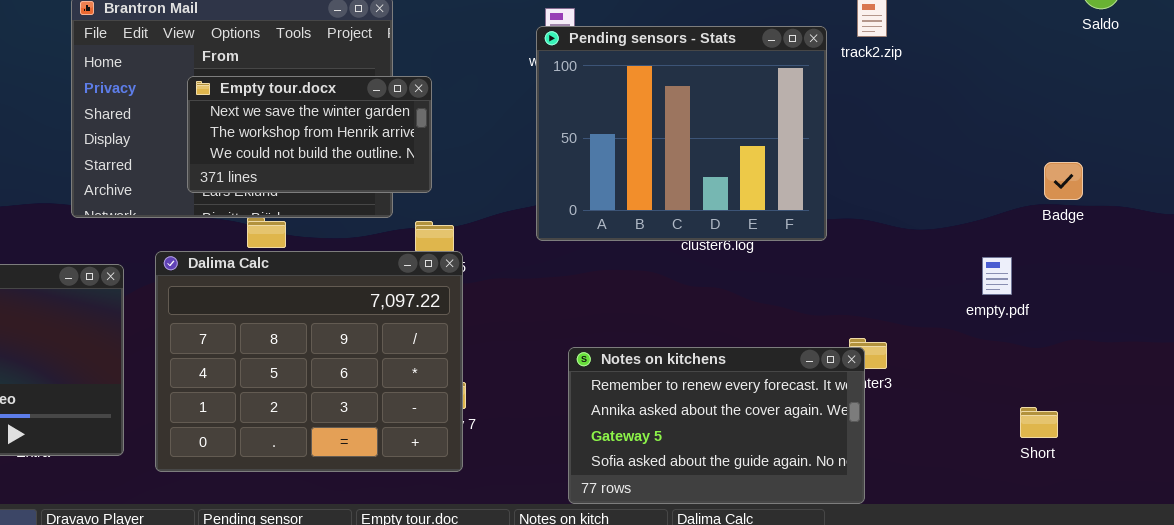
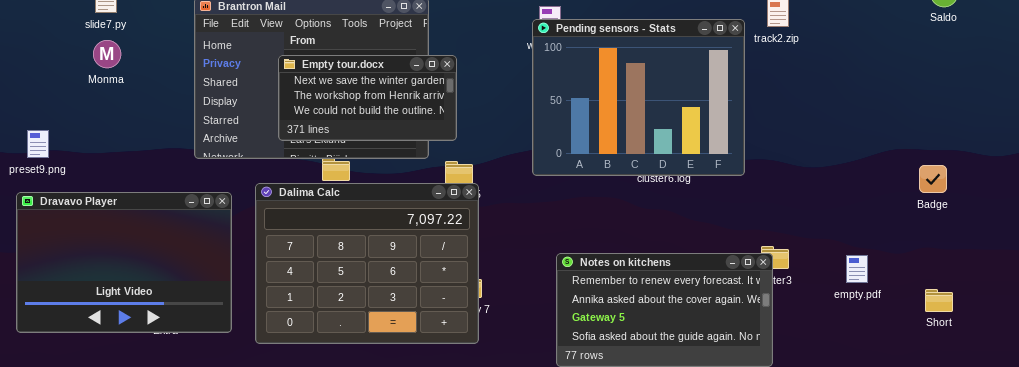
Badge: [1044,162,1083,200] -> [919,165,947,193], moved
empty.pdf: [982,257,1012,295] -> [846,255,868,283], moved
Short: [1020,407,1058,438] -> [925,289,953,312], moved

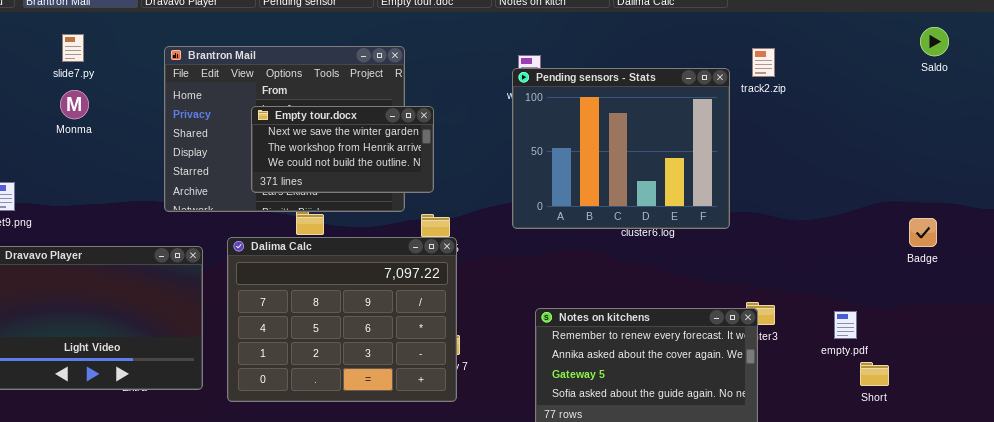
Short: [925,289,953,312] -> [860,362,889,386], moved

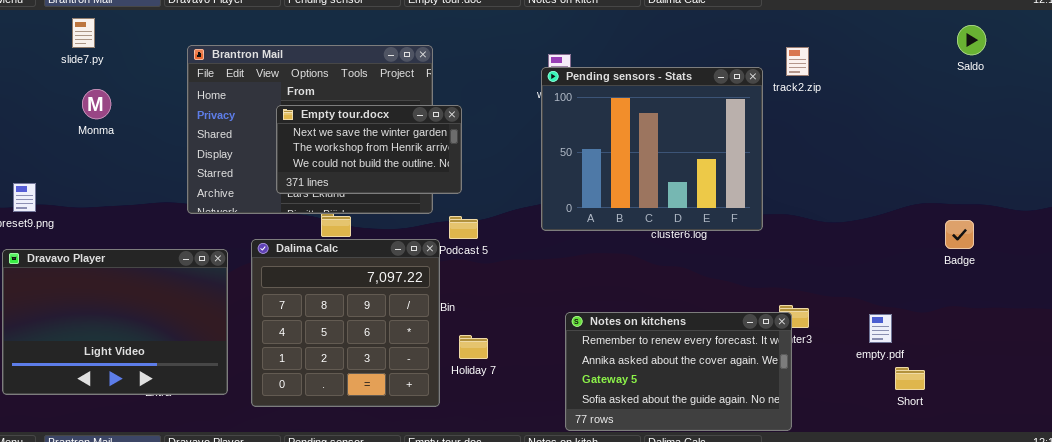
slide7.py: [62,34,84,62] -> [72,18,95,48], moved
Dalima Calc: [227,237,457,402] -> [251,239,440,407], resized

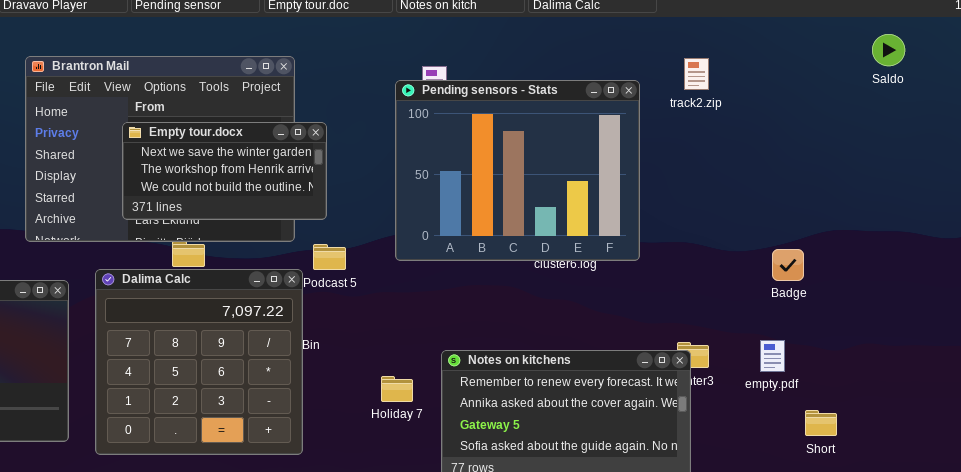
Pending sensors - Stats: [541,67,763,231] -> [395,80,640,261], moved
Badge: [945,220,974,249] -> [772,249,804,281], moved
empty.pdf: [869,314,892,343] -> [760,340,785,372], moved
Holiday 7: [459,335,488,359] -> [381,376,413,402], moved

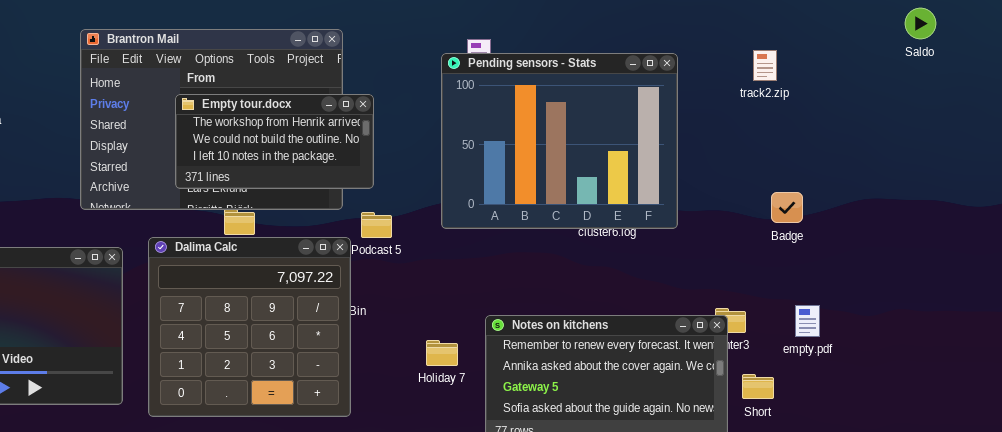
track2.zip: [684,58,709,90] -> [753,50,777,81], moved
Empty tour.docx: [122,122,327,220] -> [175,94,374,189], scrolled down 1 row
Badge: [772,249,804,281] -> [771,192,803,223], moved
Short: [805,410,837,436] -> [742,374,774,399], moved

